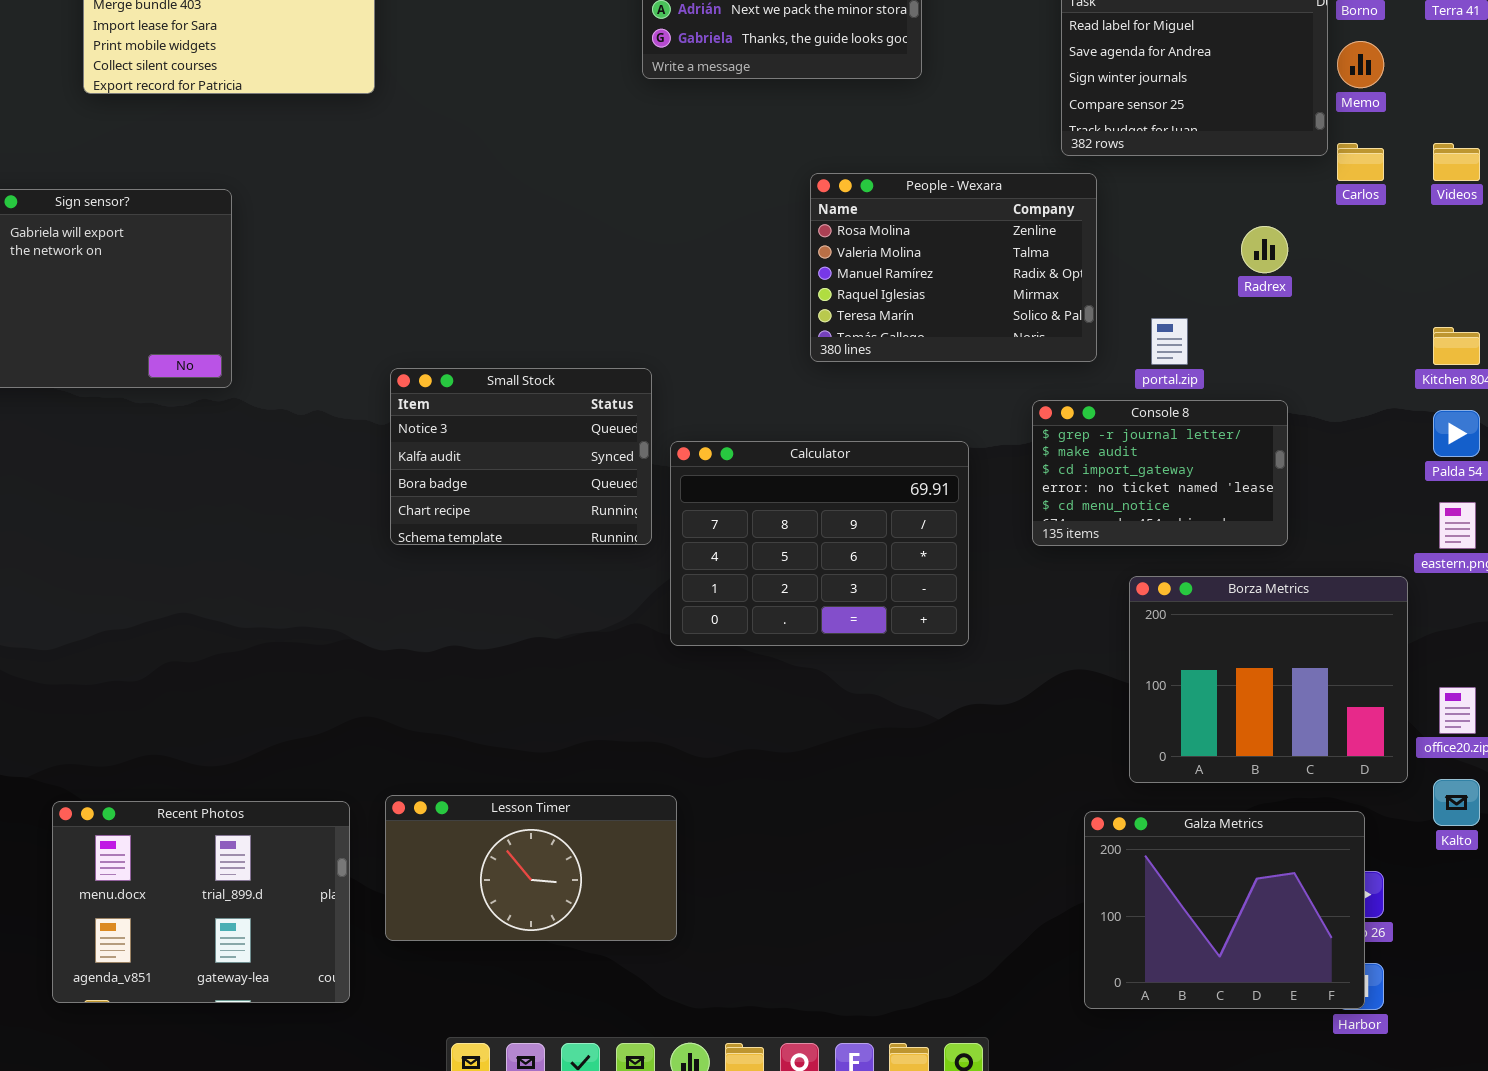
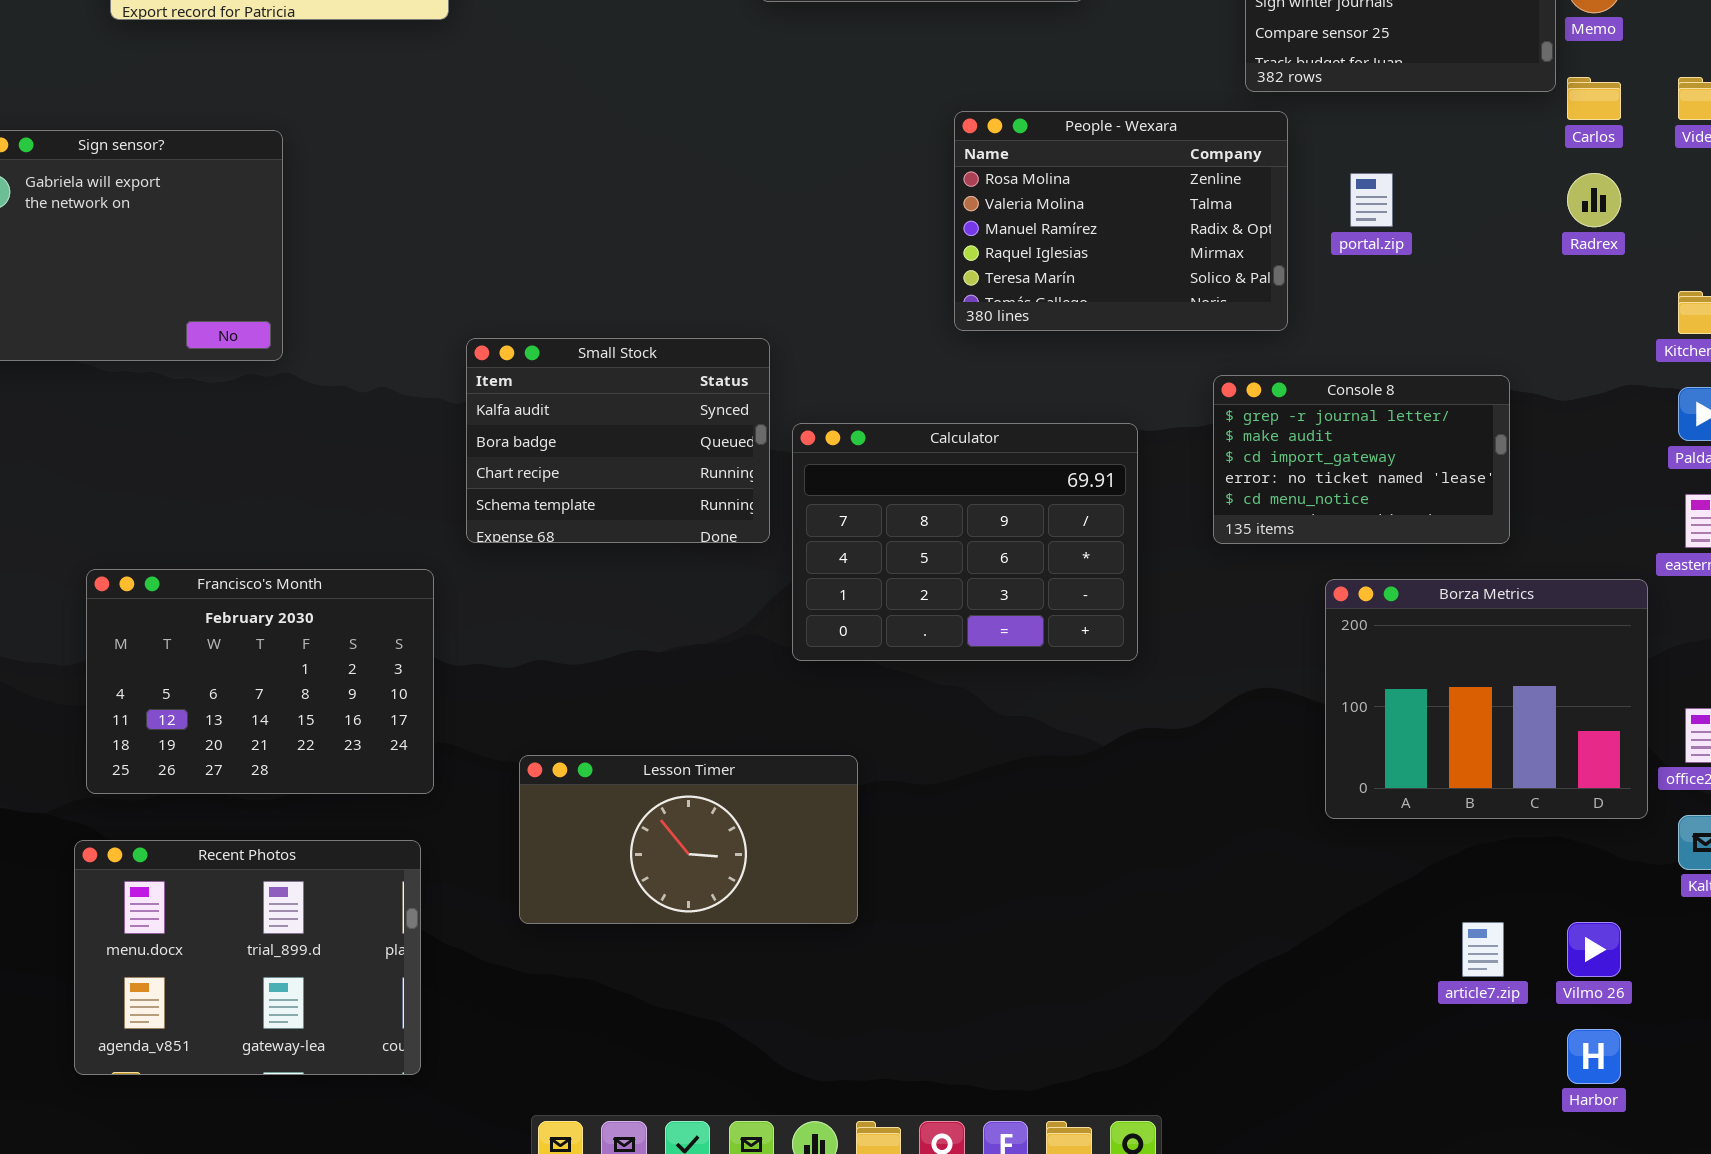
Radrex: [1241,226,1288,273] -> [1567,173,1621,227], moved
portal.zip: [1151,318,1188,365] -> [1350,173,1393,227], moved
Small Stock: [390,368,652,545] -> [466,338,770,543], scrolled down 1 row
Francisco's Month: none -> [86,569,434,794], opened
Lesson Timer: [385,795,677,941] -> [519,755,858,924], moved
Galza Metrics: [1084,811,1365,1009] -> none, closed

